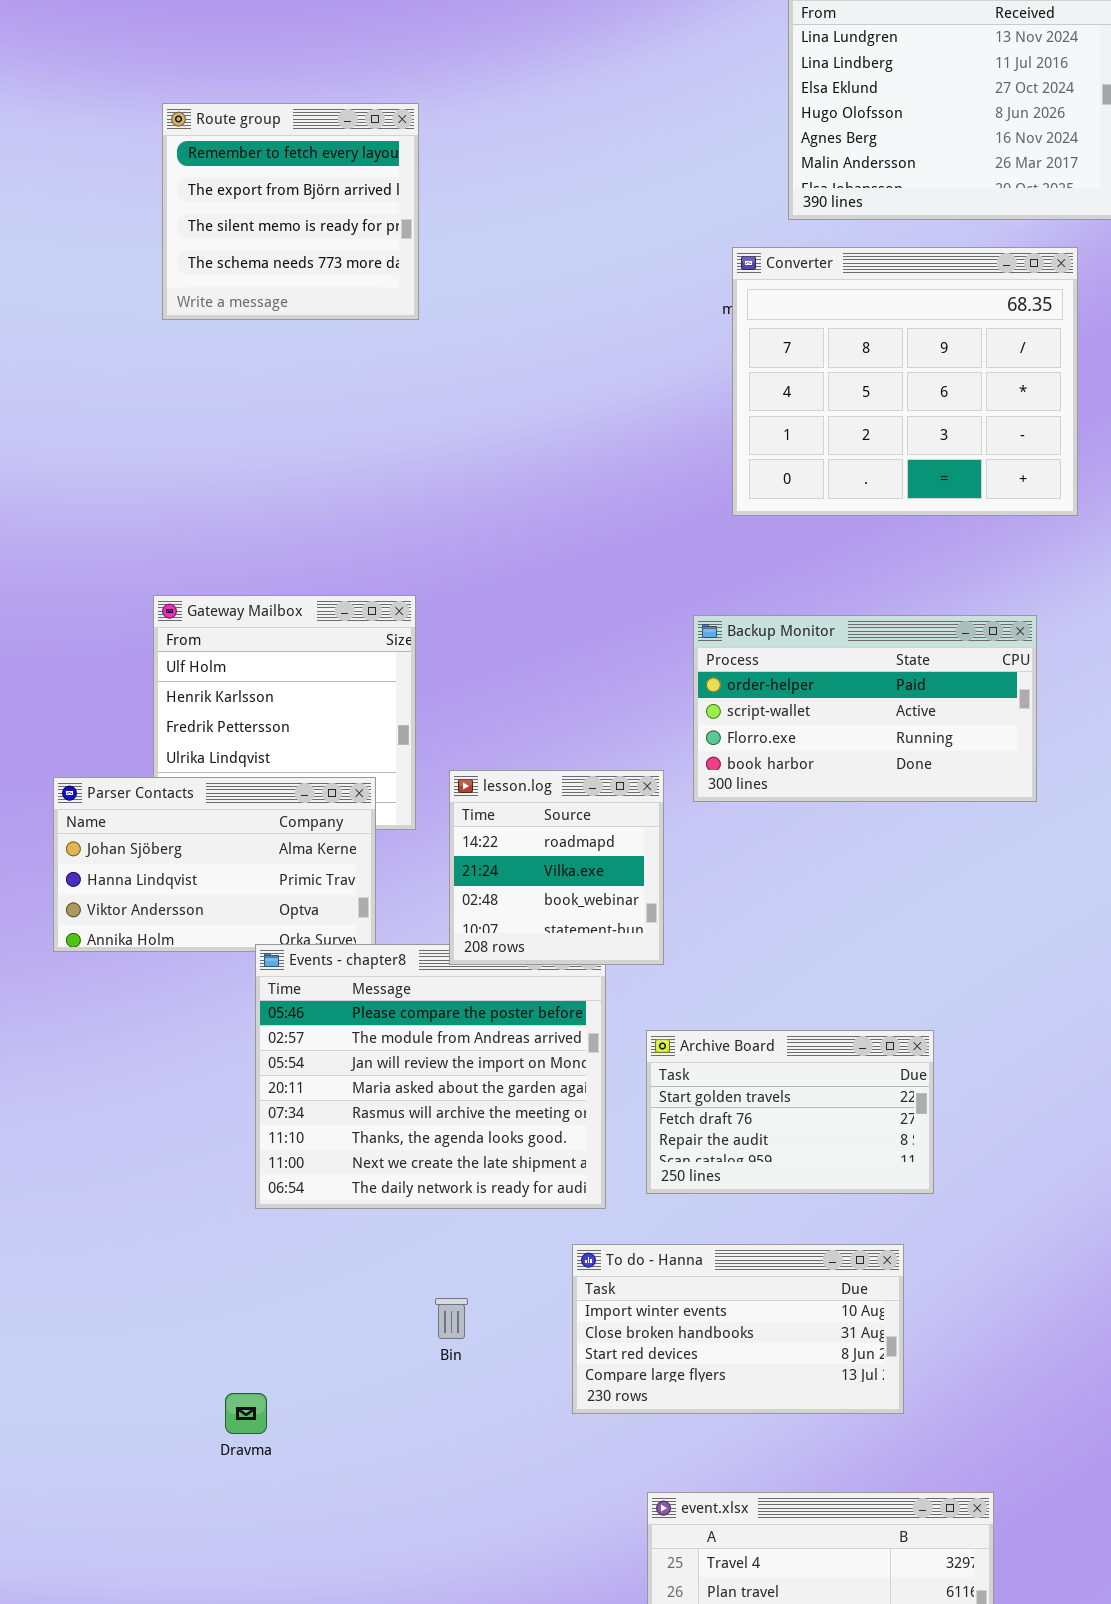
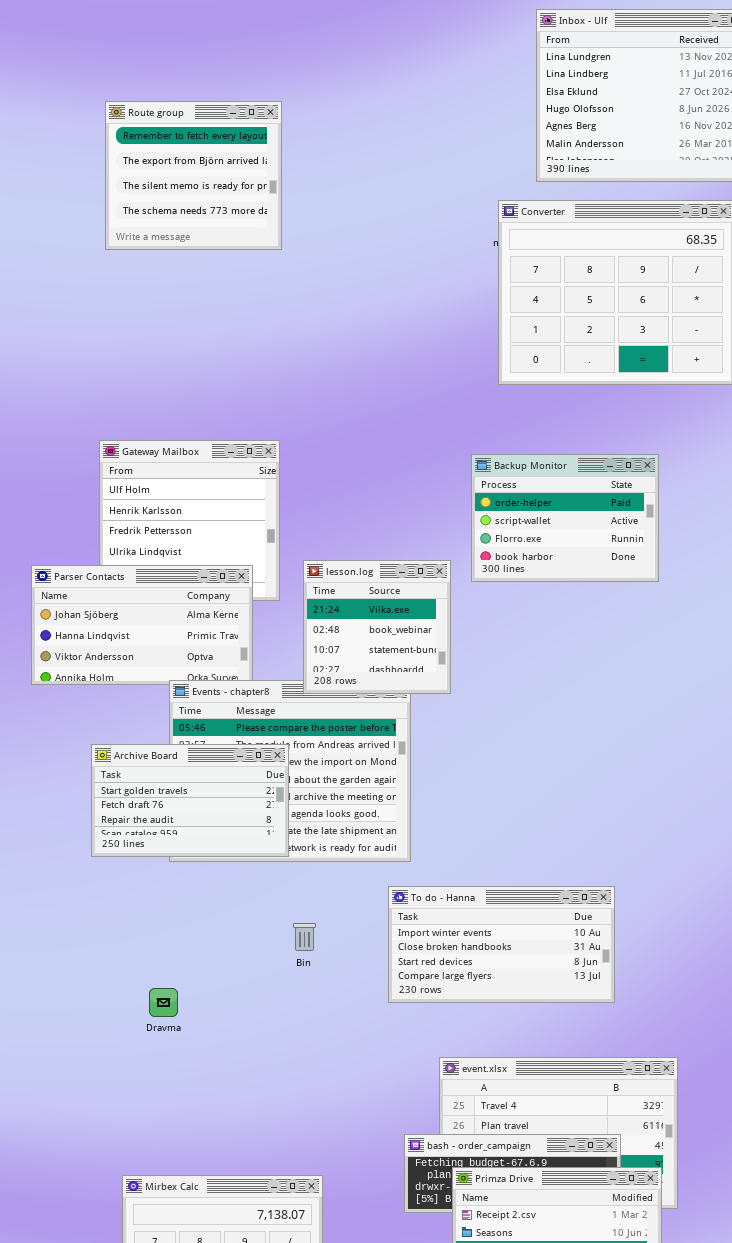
Backup Monitor: [693,615,1037,802] -> [471,454,659,582], resized
lesson.log: [449,770,664,965] -> [303,560,451,694], scrolled down 1 row
Archive Board: [646,1030,934,1194] -> [91,744,289,857], moved

